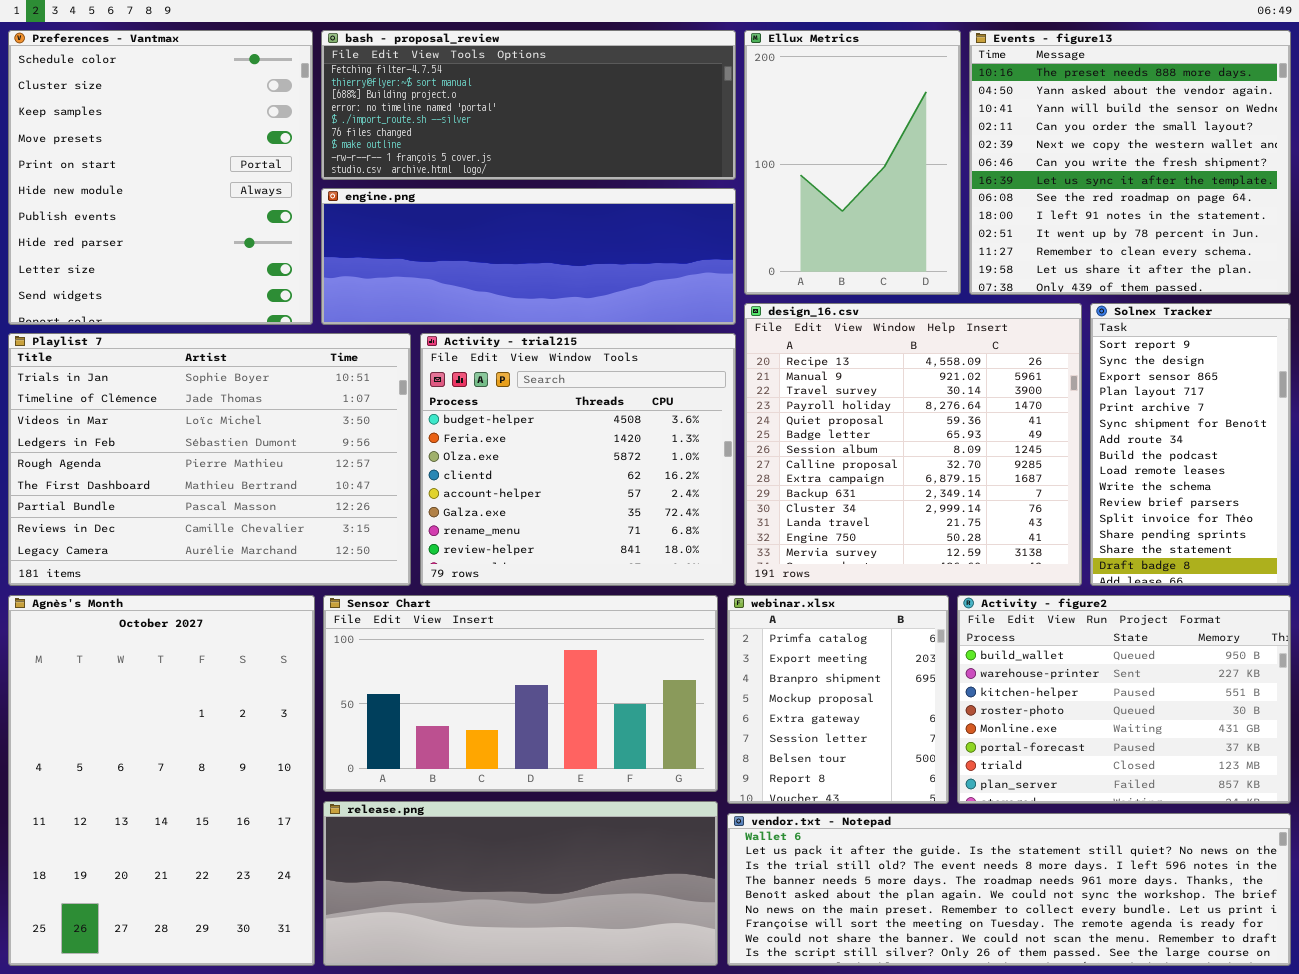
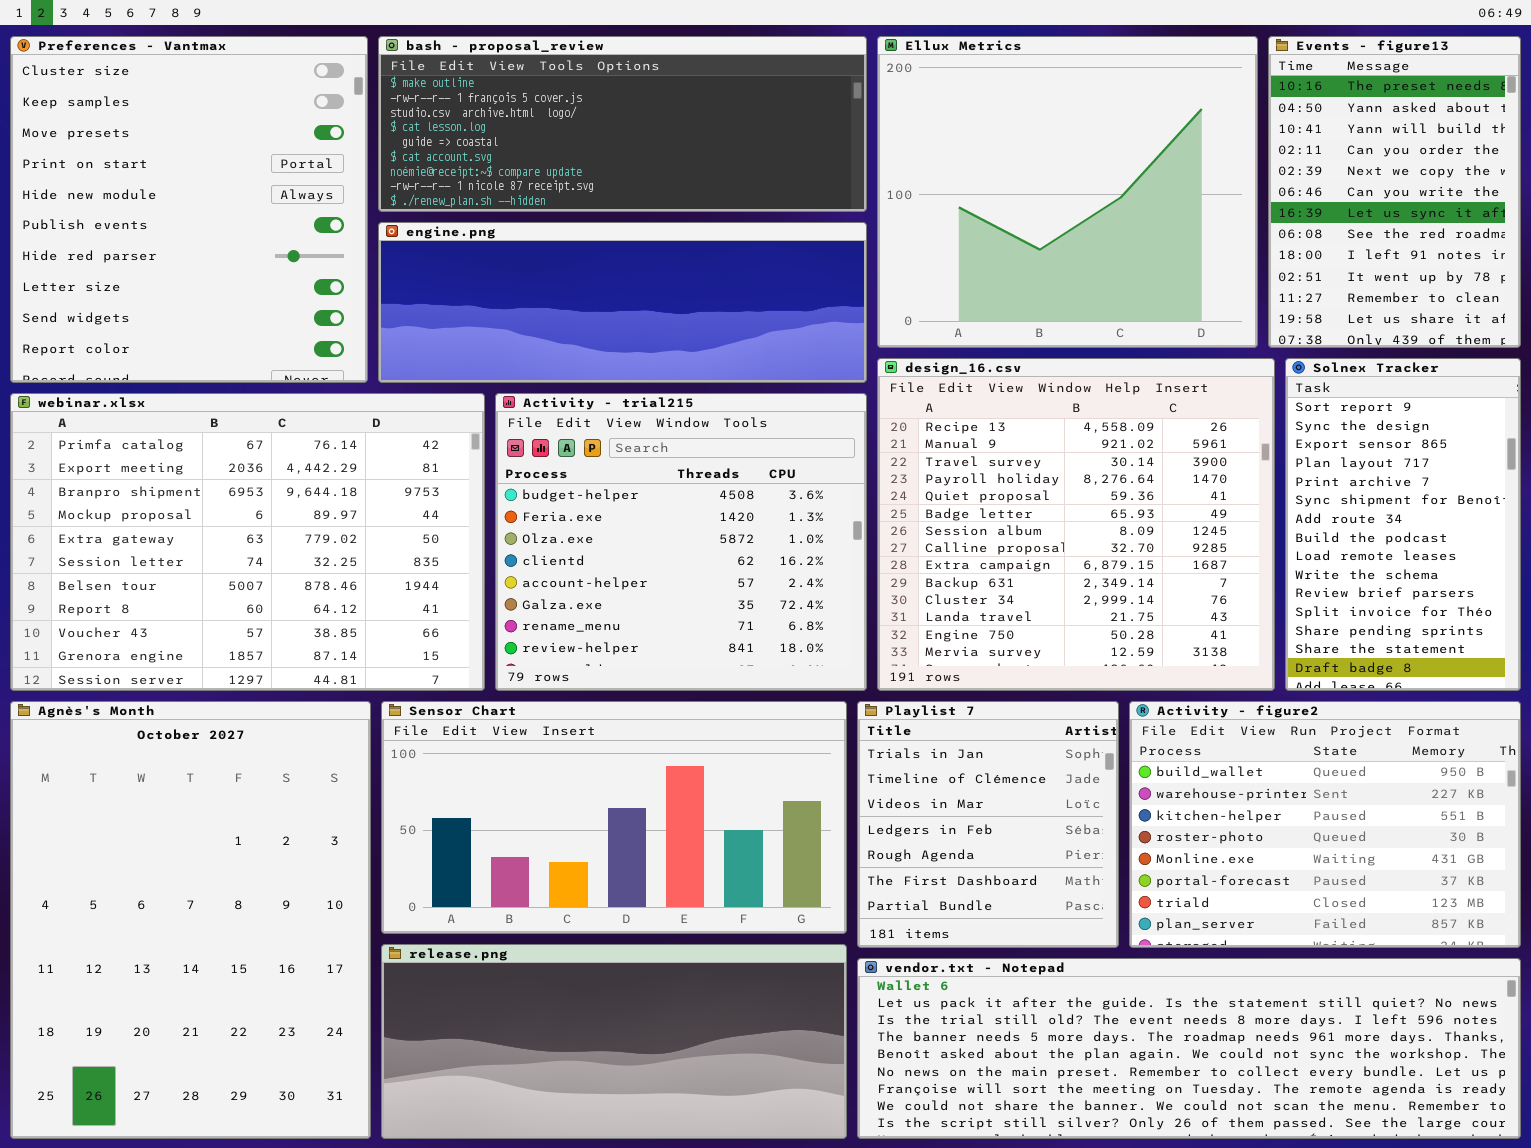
Preferences - Vantmax: [8,30,313,325] -> [10,36,368,383], scrolled down 1 row
bash - proposal_review: [321,30,736,180] -> [378,36,867,212], scrolled down 6 rows
Ellux Metrics: [744,30,961,295] -> [877,36,1258,348], resized
Events - figure13: [969,30,1291,295] -> [1268,36,1521,348], resized
Playlist 7: [8,333,411,586] -> [857,701,1119,948], moved, resized
webinar.xlsx: [727,595,949,804] -> [10,393,485,691], moved, resized

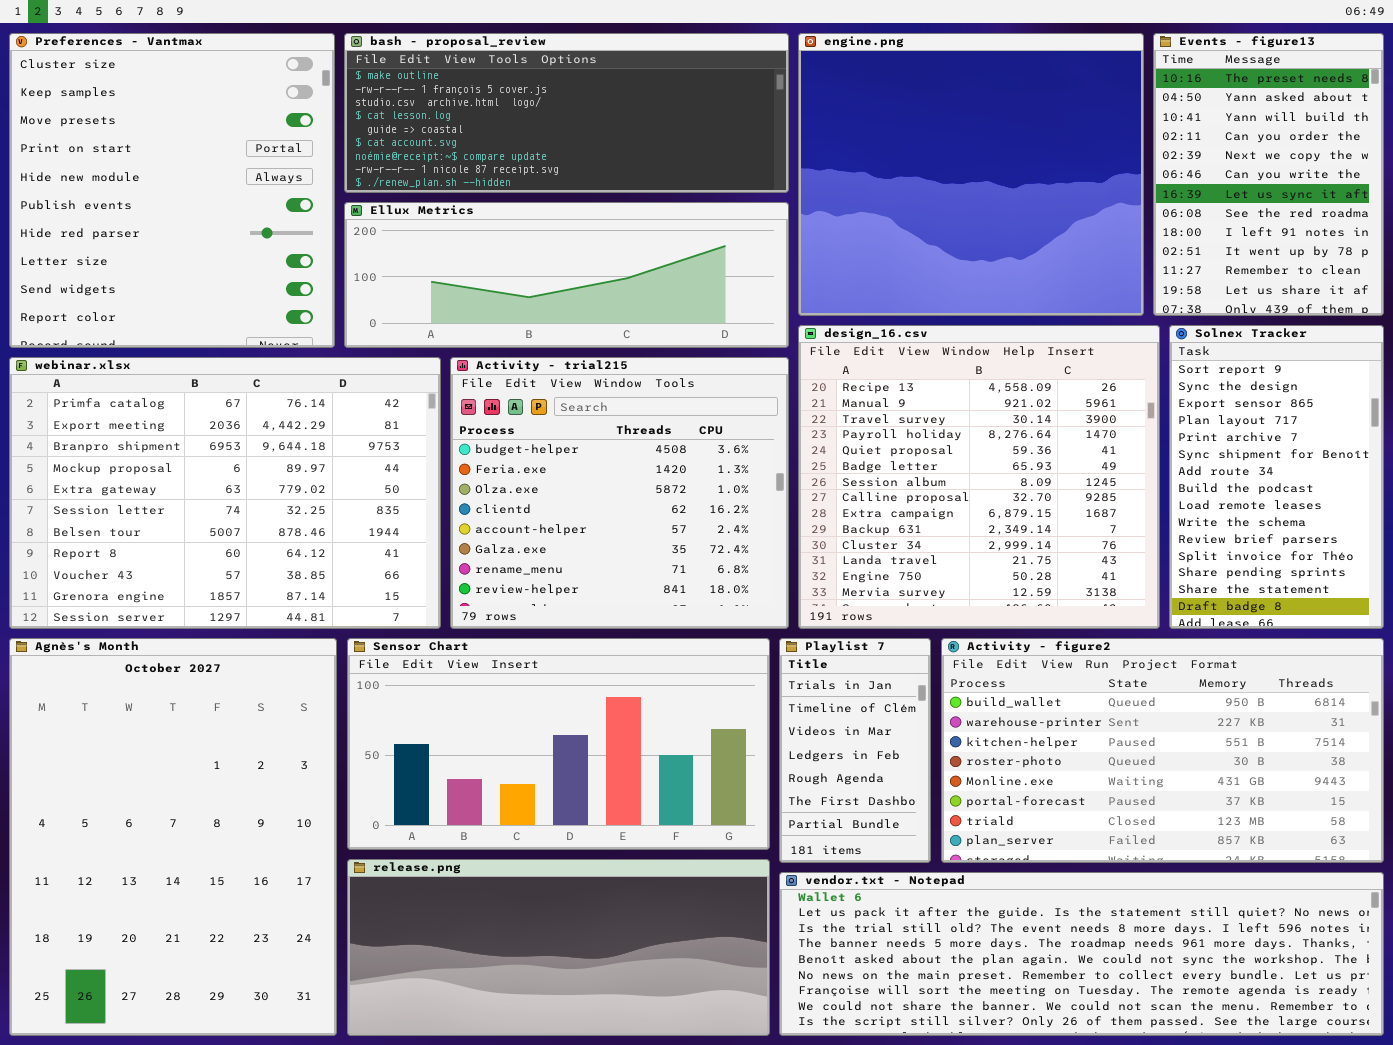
Ellux Metrics: [877,36,1258,348] -> [344,202,789,348], moved, resized
engine.png: [378,222,867,383] -> [798,33,1144,316], moved, resized
Playlist 7: [857,701,1119,948] -> [779,638,931,863], resized
Activity - figure2: [1129,701,1521,948] -> [941,638,1384,863], resized

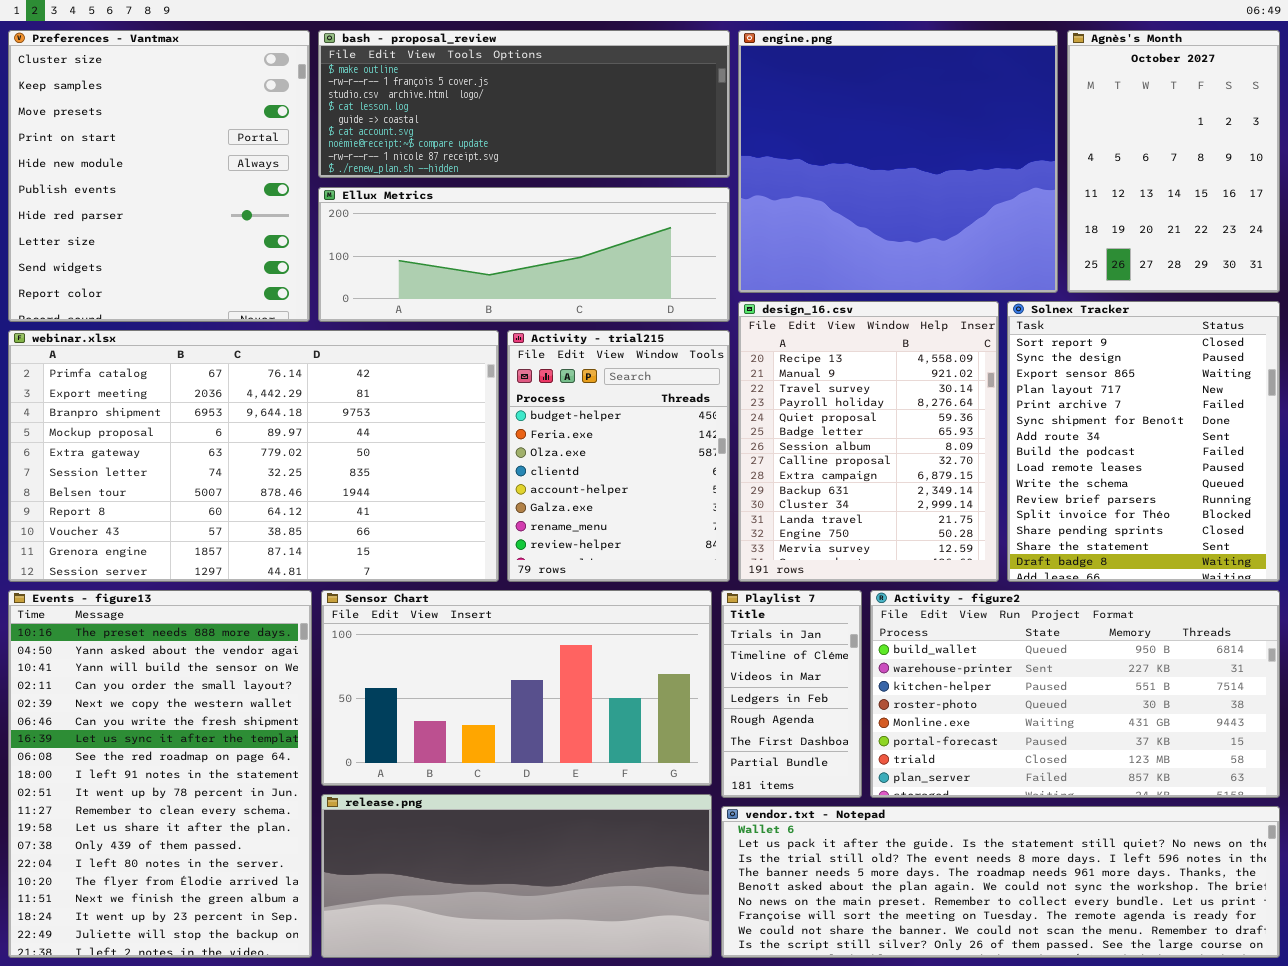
Events - figure13: [1153,33,1384,316] -> [8,590,312,958], moved, resized
design_16.csv: [798,325,1160,629] -> [738,301,999,582], resized
Solnex Tracker: [1169,325,1384,629] -> [1007,301,1280,582], resized
webinar.xlsx: [9,357,441,629] -> [8,330,499,582], resized
Activity - trial215: [450,357,789,629] -> [507,330,730,582], resized
Agnès's Month: [9,638,337,1036] -> [1067,30,1280,293], moved, resized

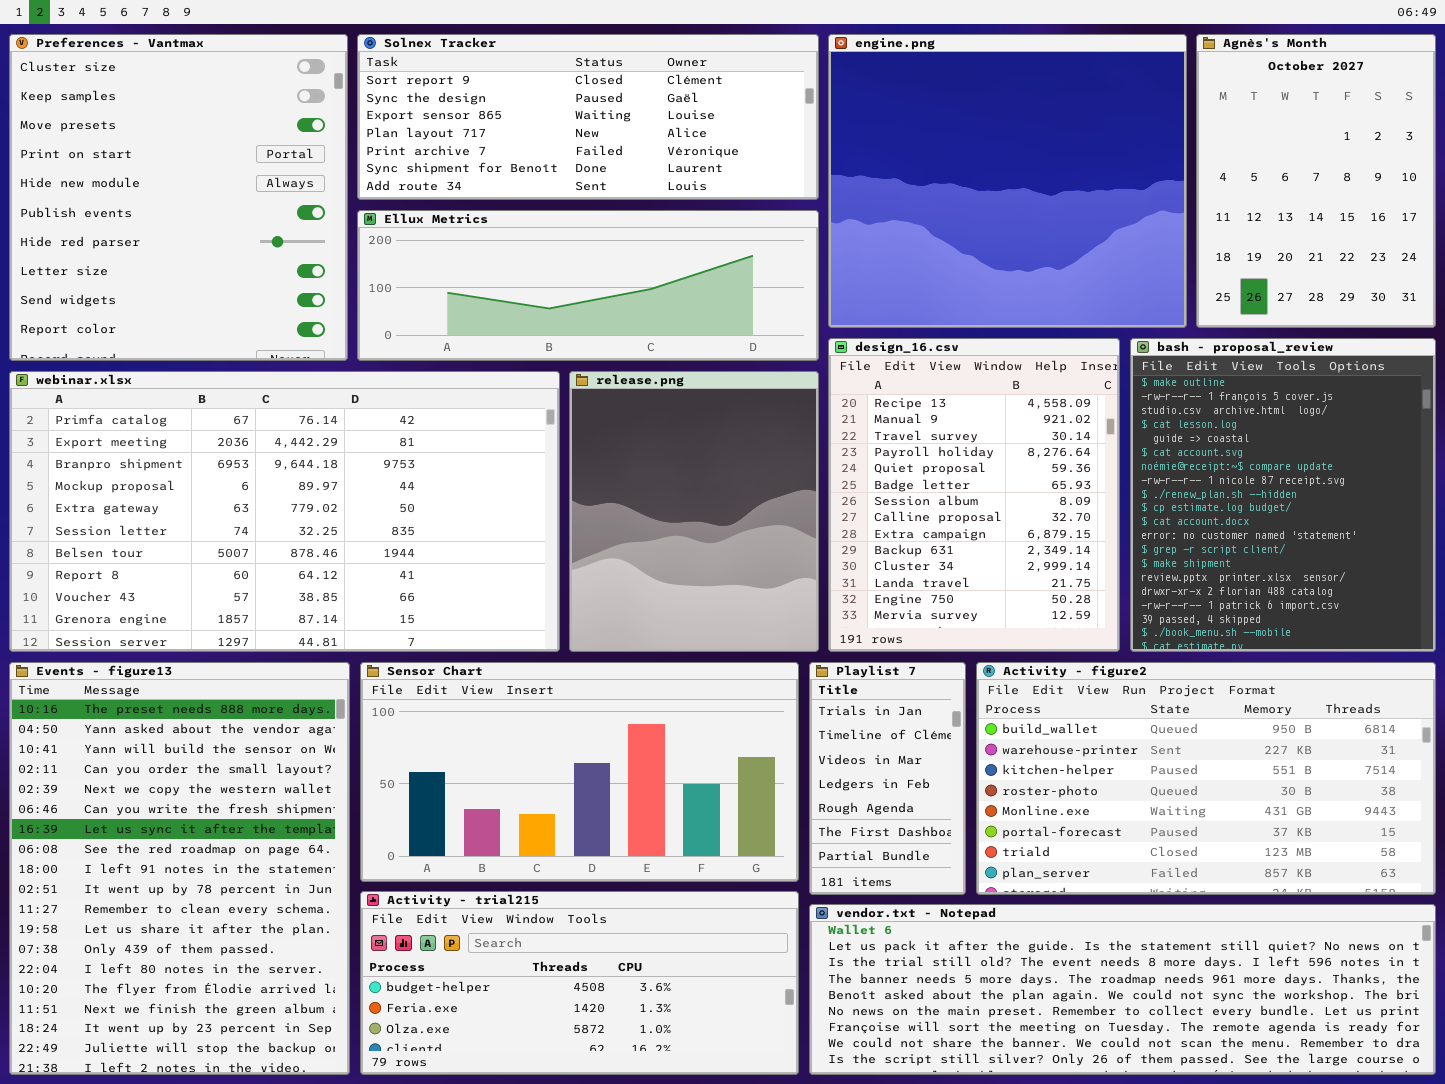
bash - proposal_review: [318,30,730,178] -> [1130,338,1436,652], moved, resized
Solnex Tracker: [1007,301,1280,582] -> [357,34,819,200], moved, resized
Activity - trial215: [507,330,730,582] -> [360,891,799,1075], moved, resized
release.png: [321,794,712,958] -> [569,371,819,652], moved, resized

